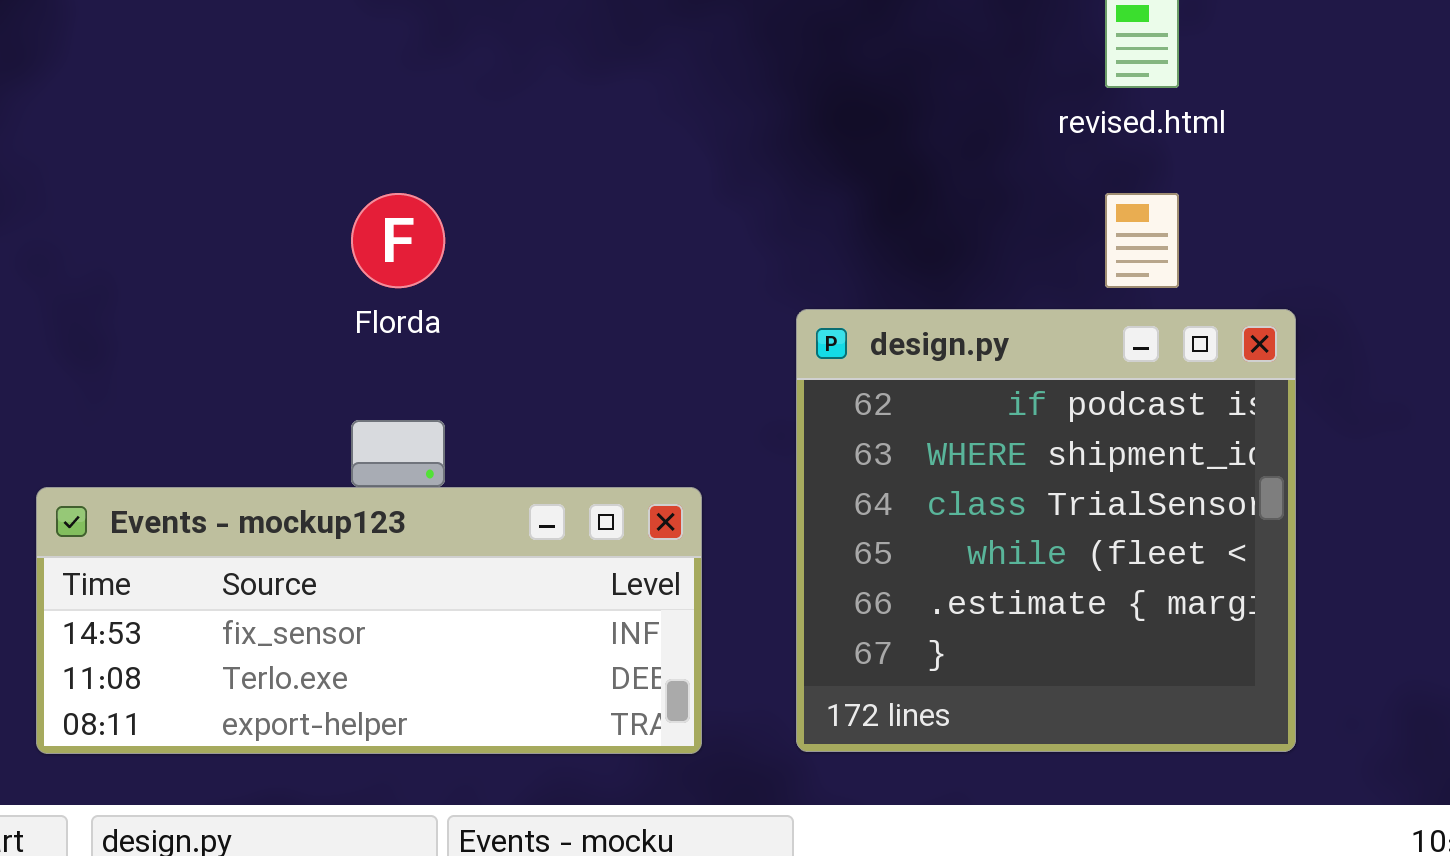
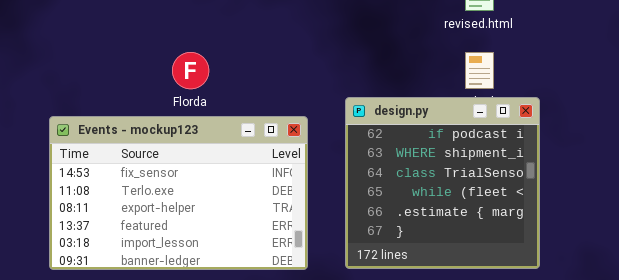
Events - mockup123: [36,487,702,754] -> [49,116,308,270], resized

